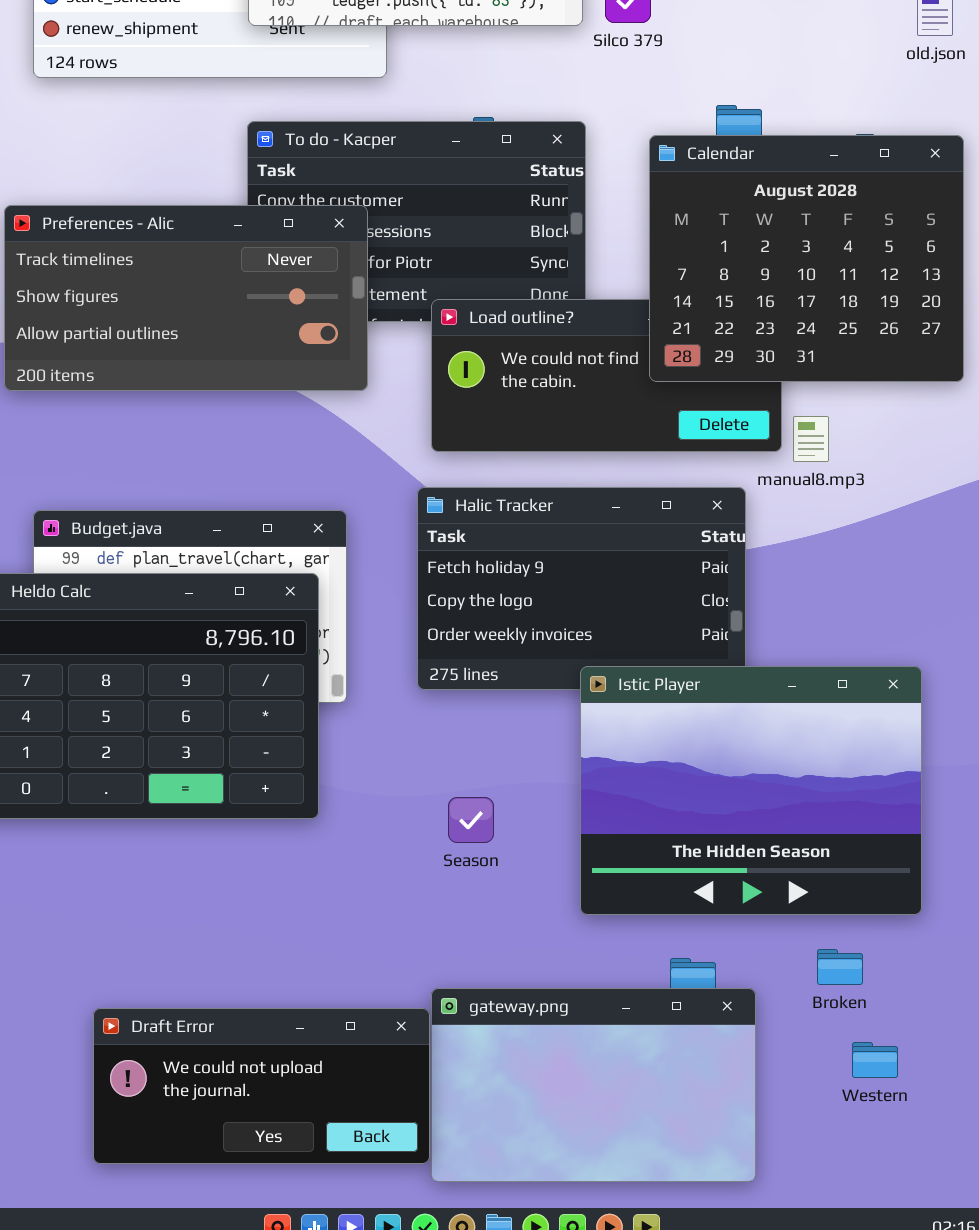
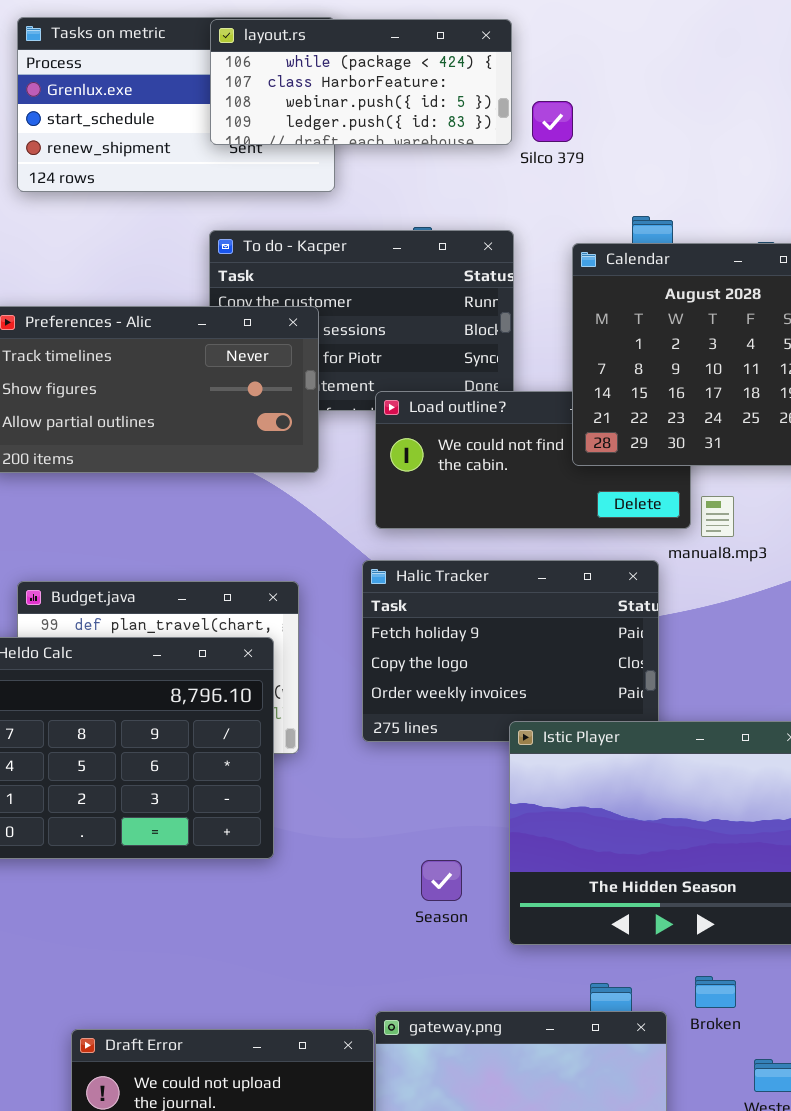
Season: [448,797,494,843] -> [421,860,462,901], moved
Broken: [817,949,863,985] -> [695,976,736,1008], moved

